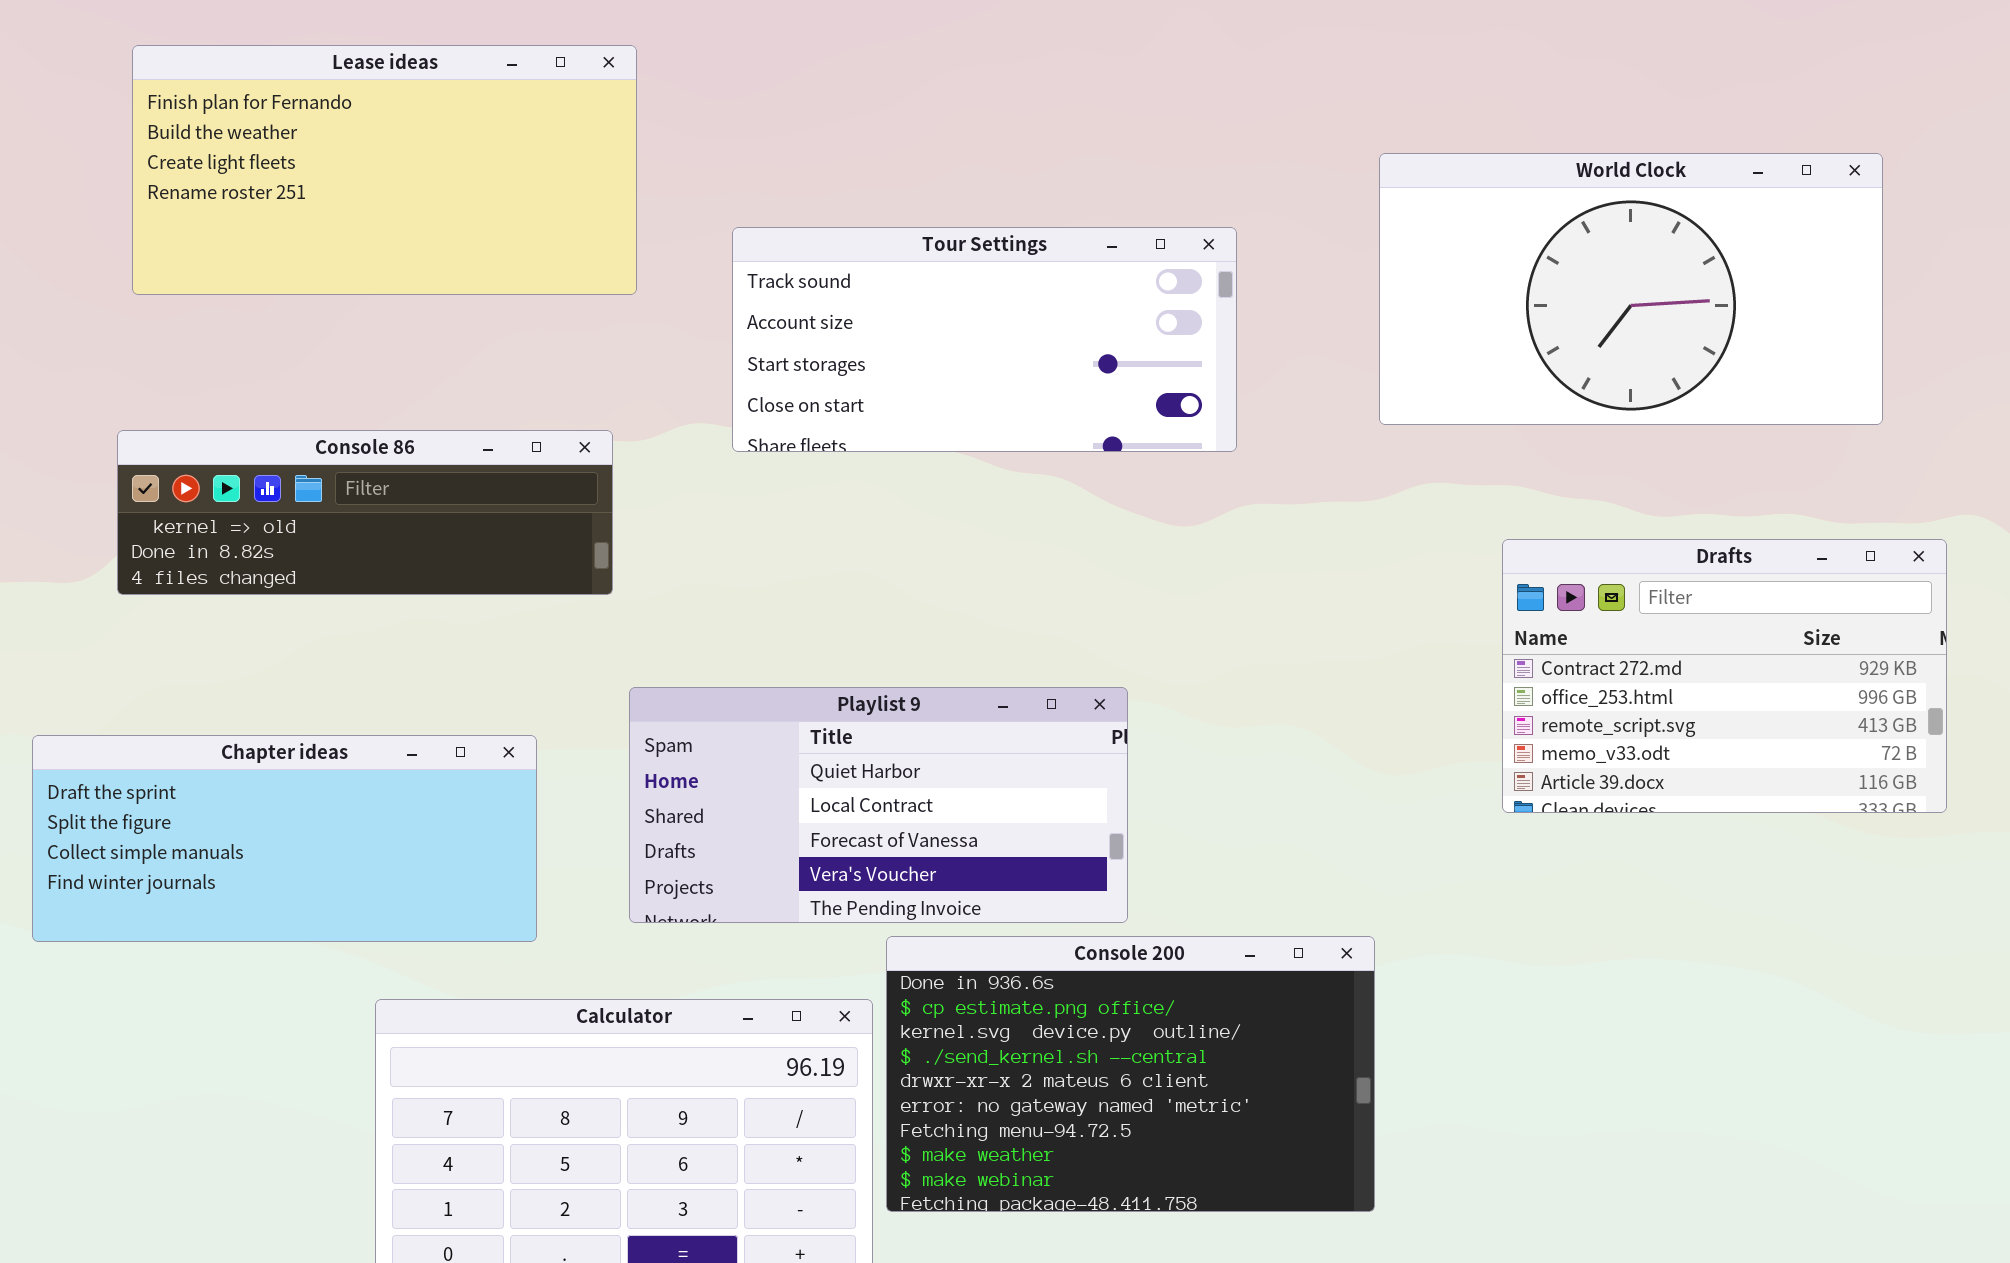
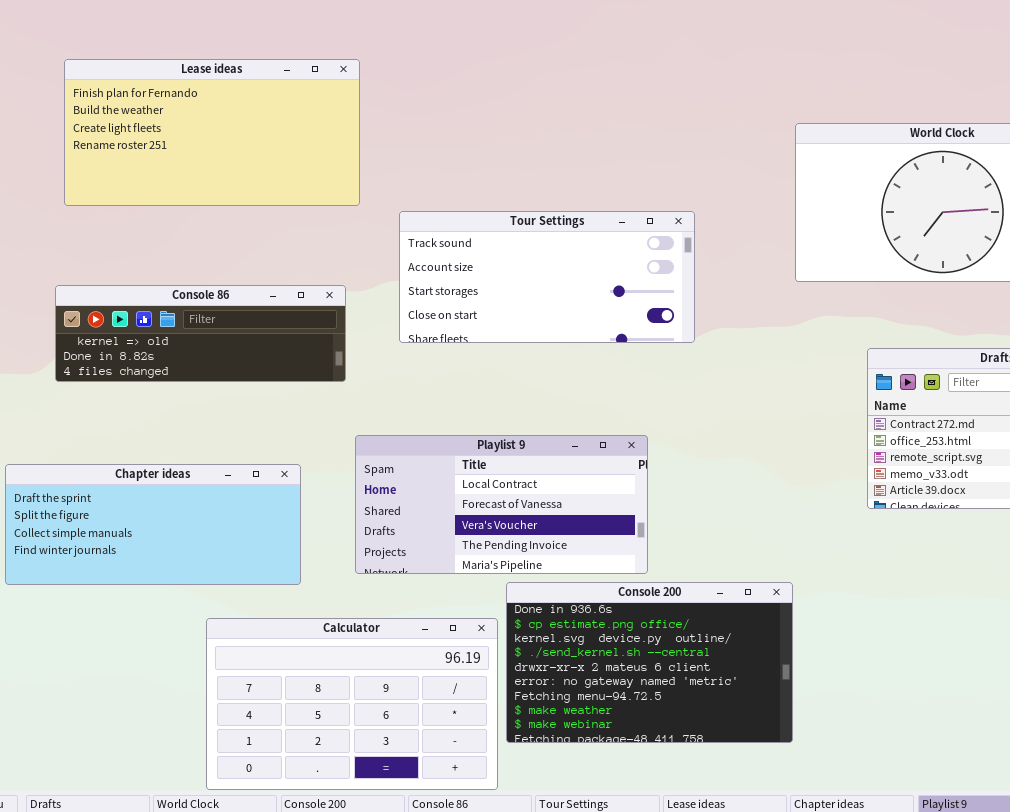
Tour Settings: [732,227,1237,452] -> [399,211,695,343], moved
Playlist 9: [629,687,1128,923] -> [355,435,648,574], scrolled down 1 row

